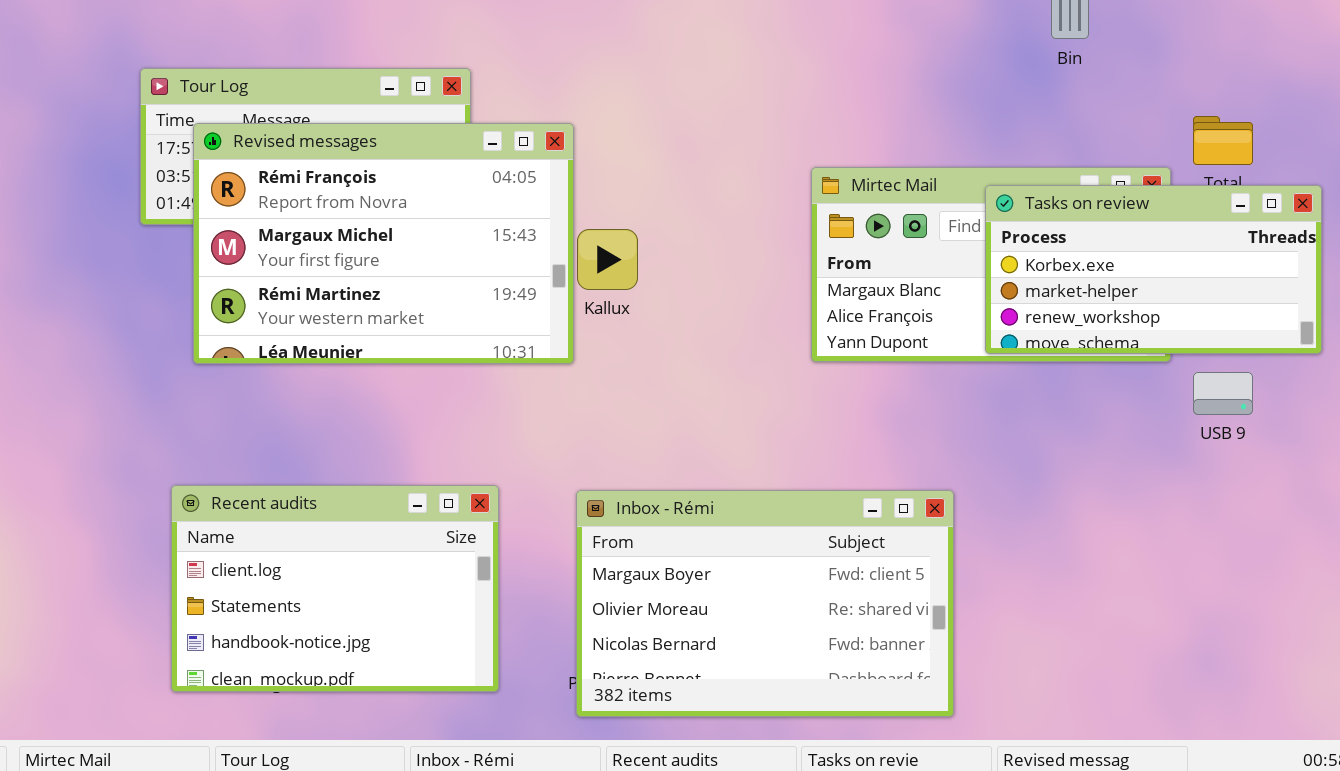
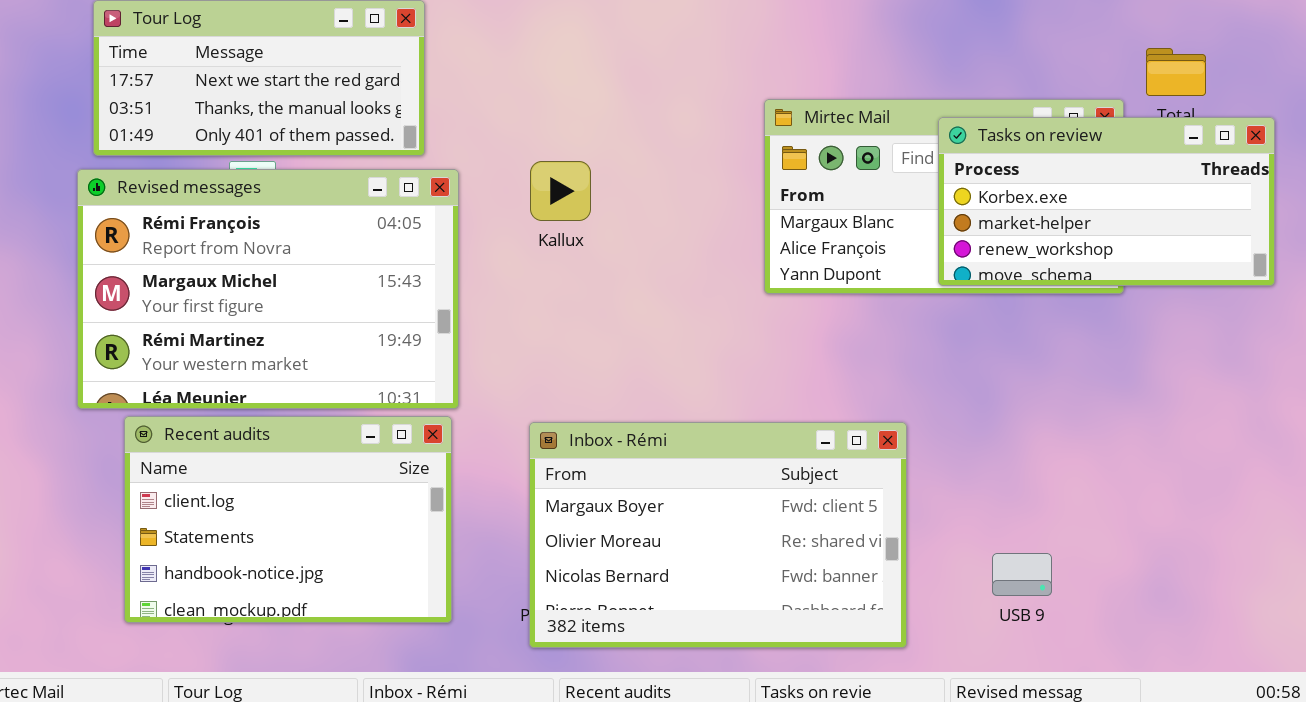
Revised messages: [193,123,574,364] -> [77,169,459,409], moved
USB 9: [1193,372,1253,415] -> [992,553,1052,596], moved

